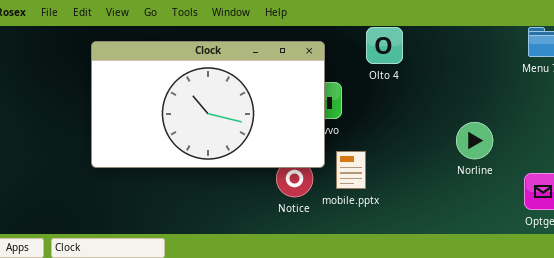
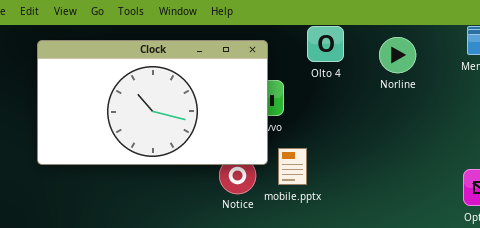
Norline: [456,122,493,159] -> [379,37,416,73], moved

